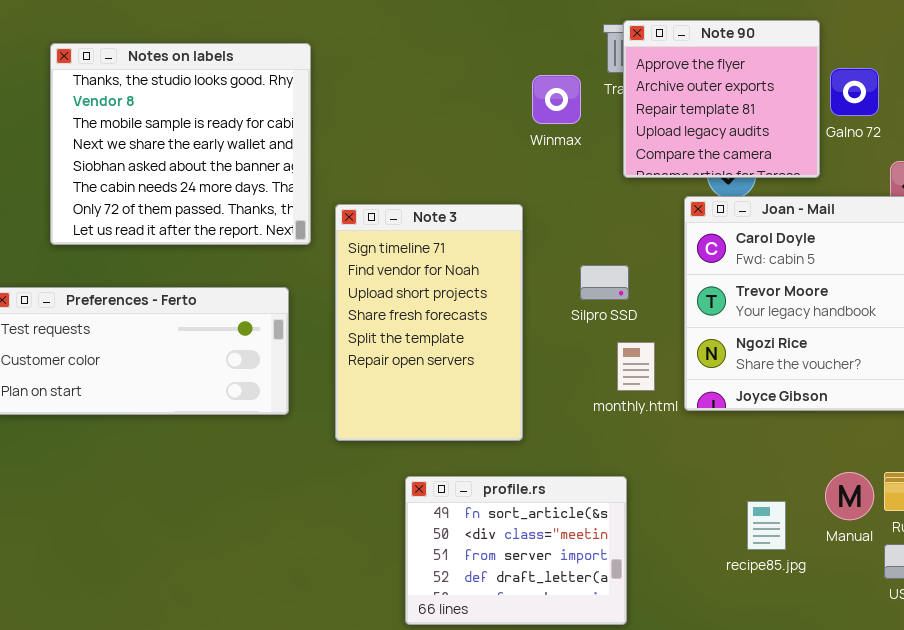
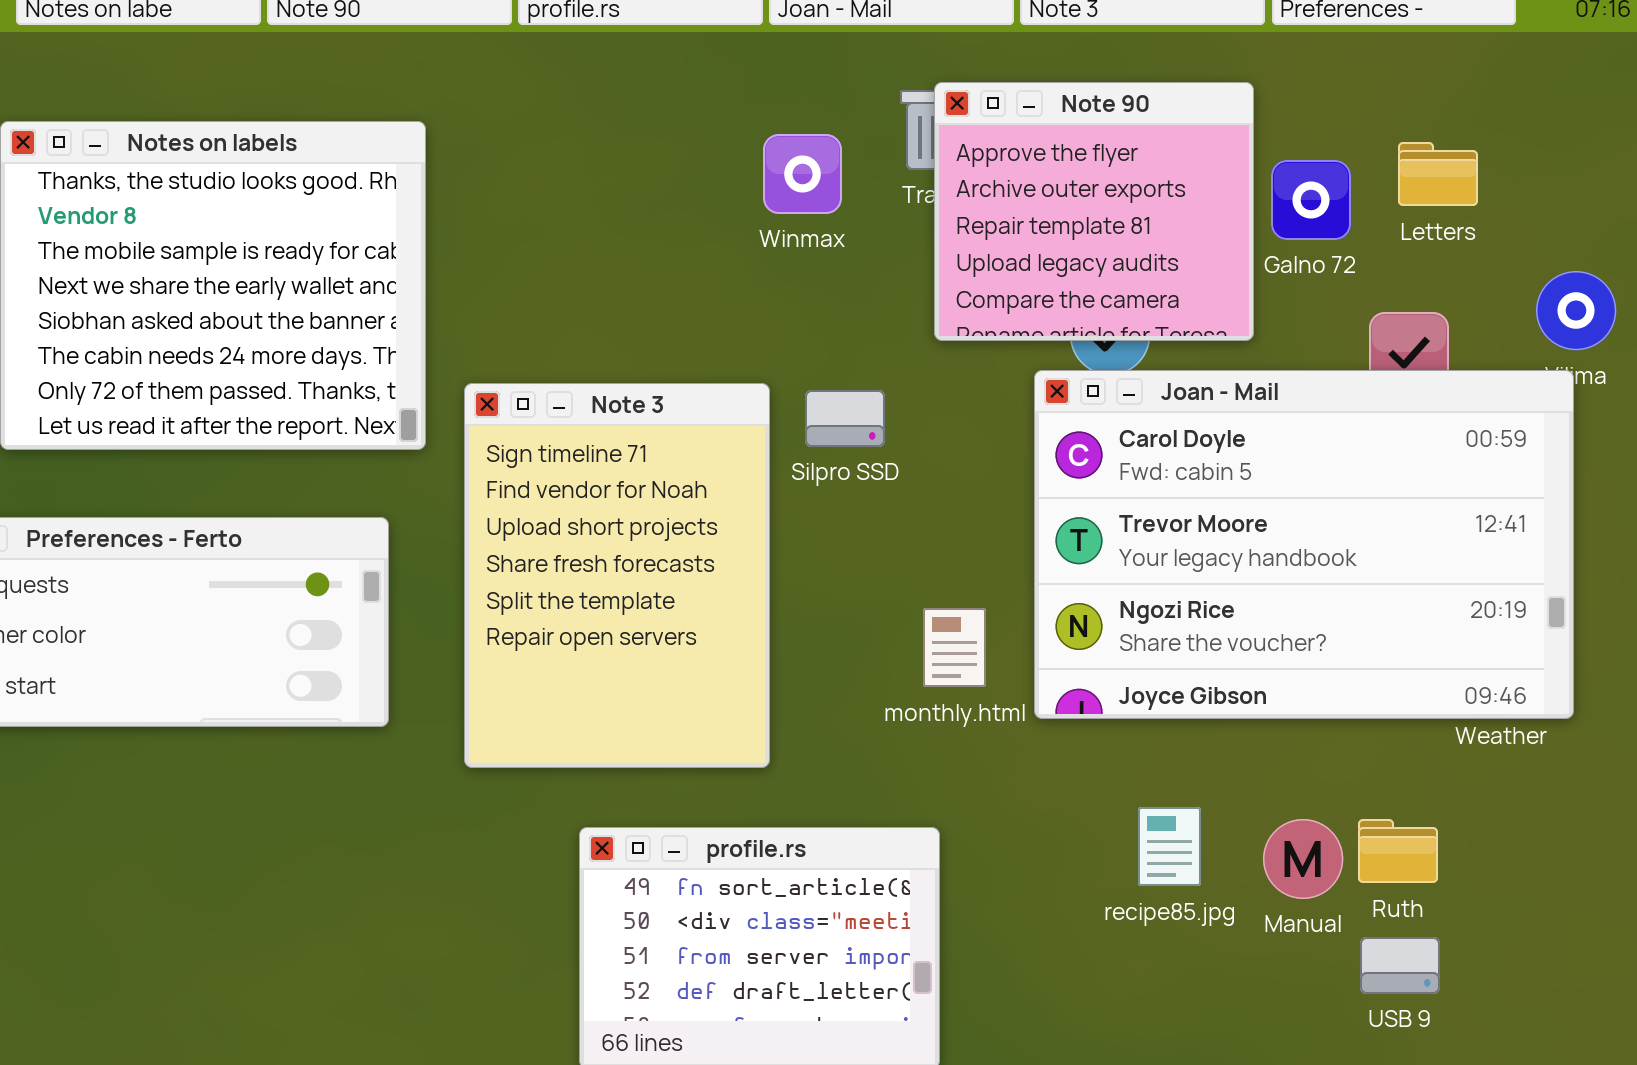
Winmax: [532,75,581,124] -> [763,134,842,214], moved
Silpro SSD: [580,265,629,300] -> [805,390,885,447], moved
recipe85.jpg: [747,501,786,550] -> [1138,807,1201,886], moved

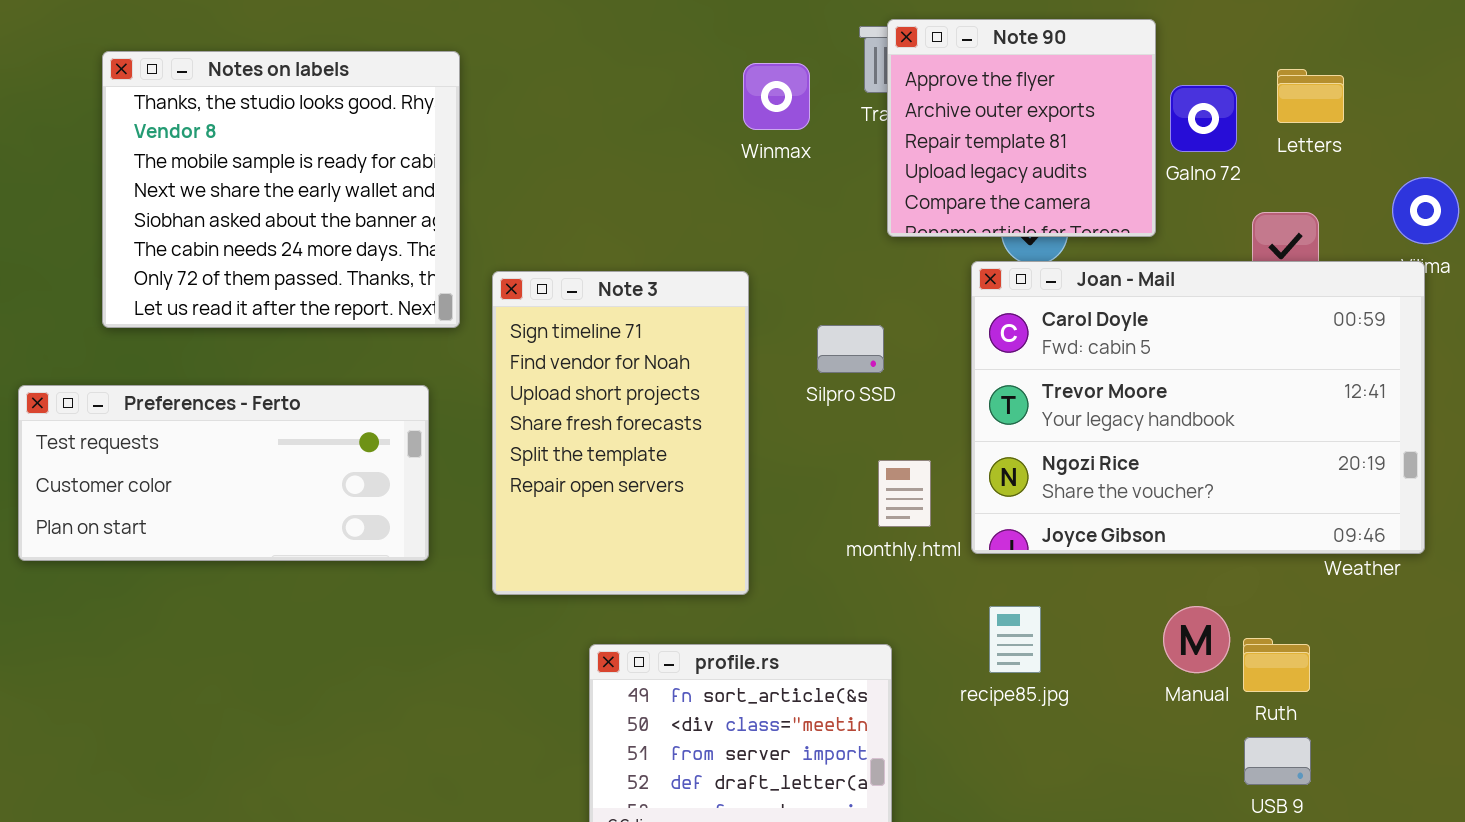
Silpro SSD: [805,390,885,447] -> [817,325,884,373], moved
recipe85.jpg: [1138,807,1201,886] -> [989,606,1041,673], moved
Manual: [1263,819,1343,899] -> [1163,606,1230,673], moved

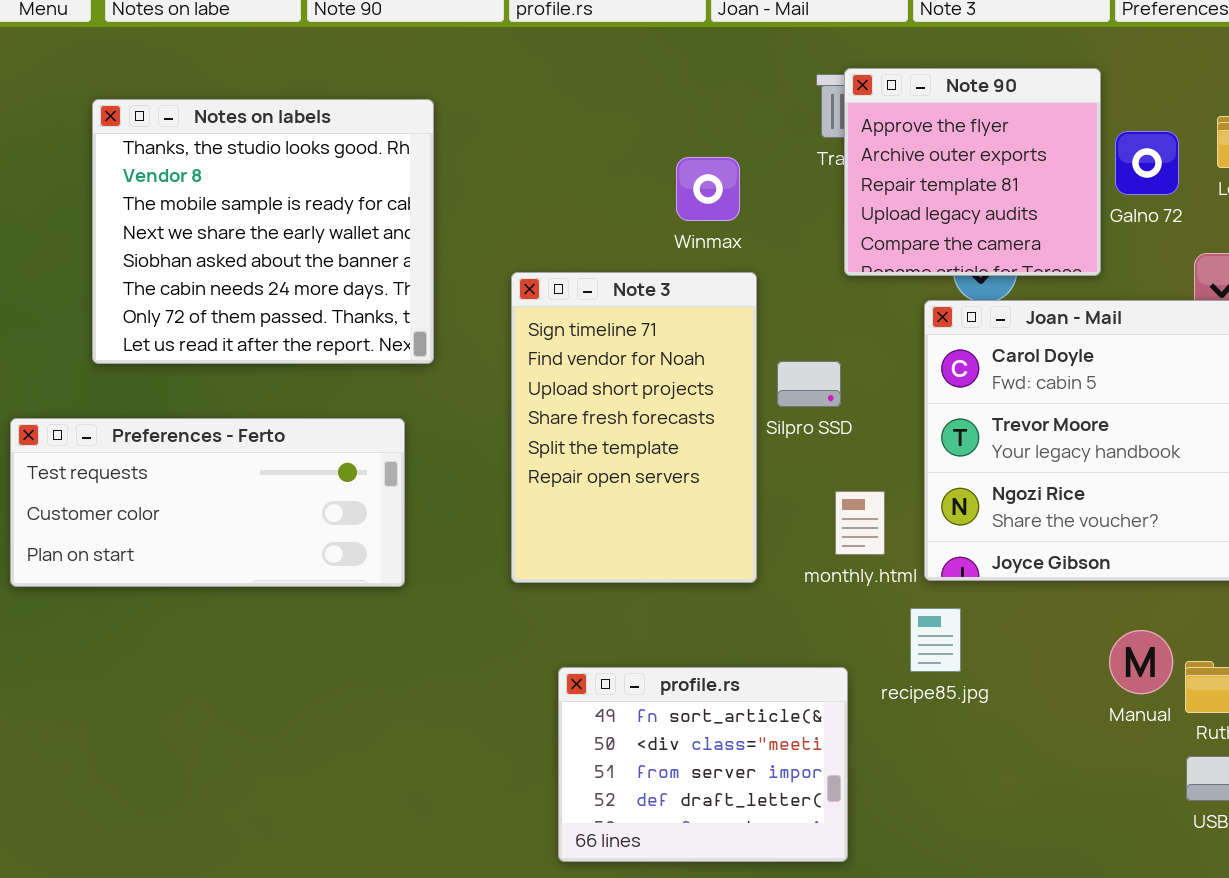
Winmax: [743,63,810,130] -> [676,157,740,221], moved
Note 3: [492,271,749,595] -> [511,272,757,583], moved
recipe85.jpg: [989,606,1041,673] -> [910,608,961,672], moved

